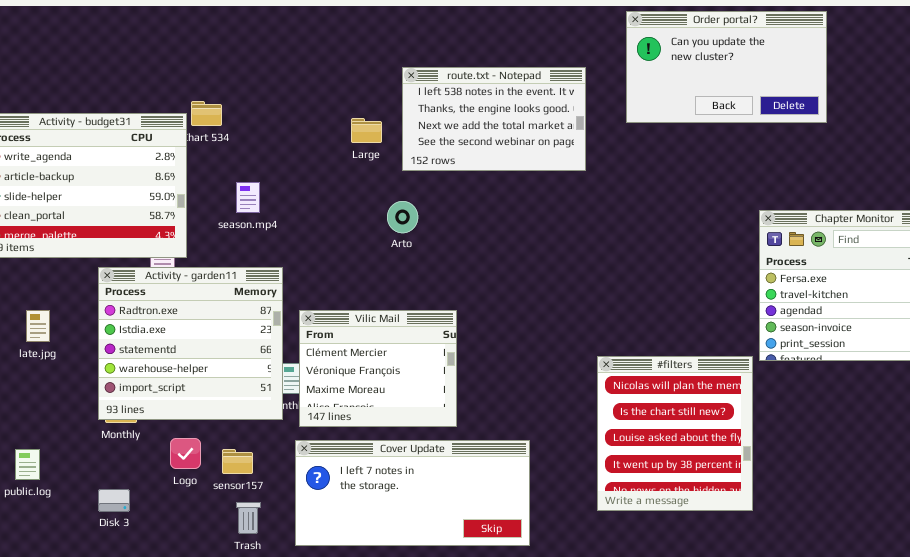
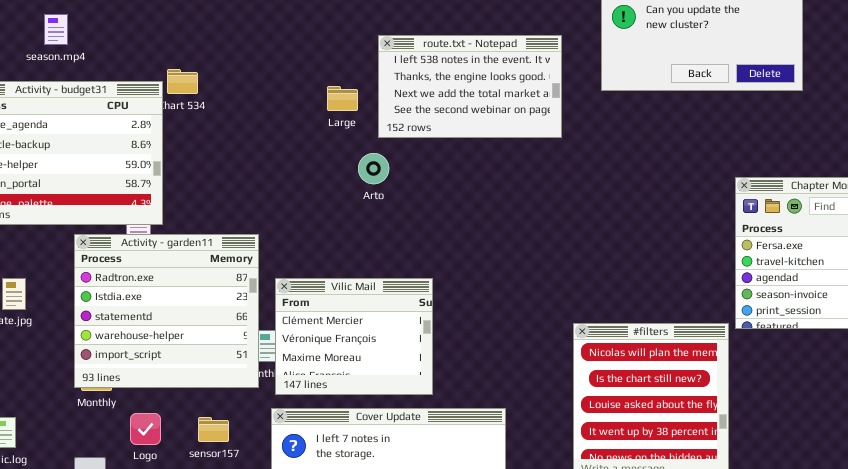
season.mp4: [236,182,260,213] -> [44,14,68,45], moved
Arto: [387,201,418,233] -> [358,153,389,184], moved
Logo: [170,438,201,469] -> [130,413,161,445], moved

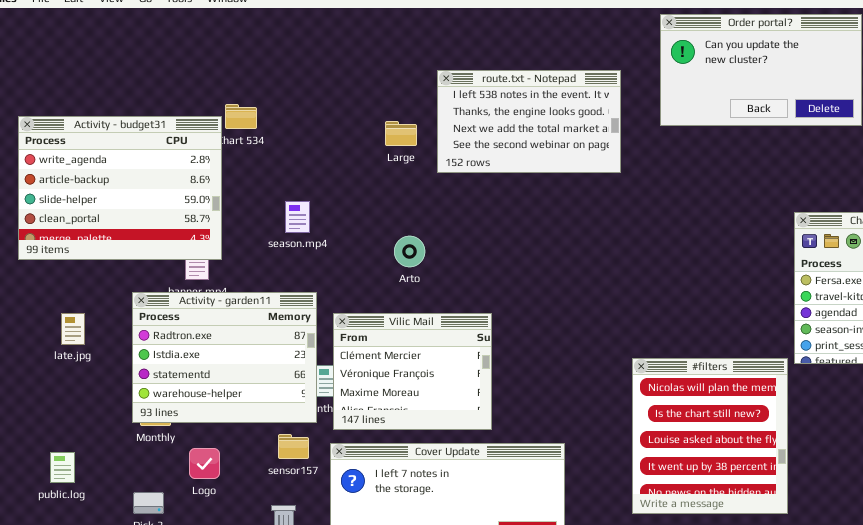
season.mp4: [44,14,68,45] -> [285,201,310,233], moved
Arto: [358,153,389,184] -> [394,236,425,267], moved
Activity - garden11: [74,234,259,388] -> [132,292,317,423], resized
sensor157: [198,417,229,442] -> [278,434,309,459], moved

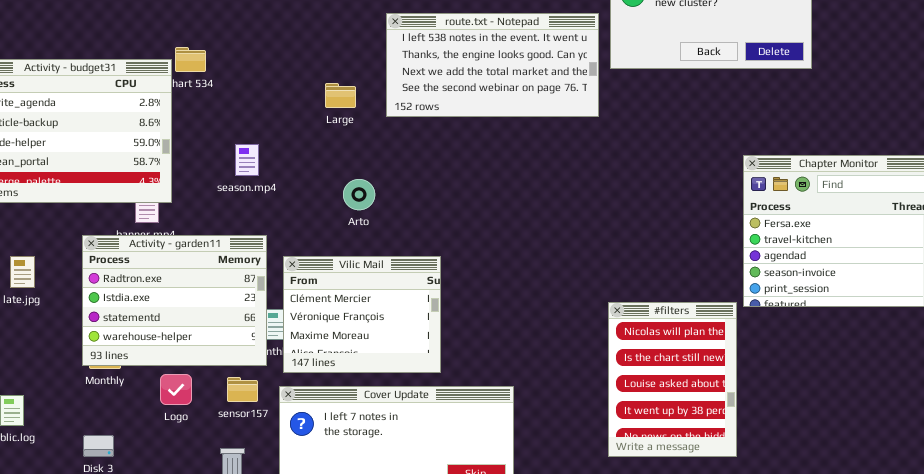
route.txt - Notepad: [437,70,621,173] -> [386,13,599,117], resized
Large: [385,121,417,146] -> [325,83,356,108], moved
#filters: [632,358,788,514] -> [608,302,737,457], resized
Logo: [189,448,220,479] -> [160,374,192,405], moved

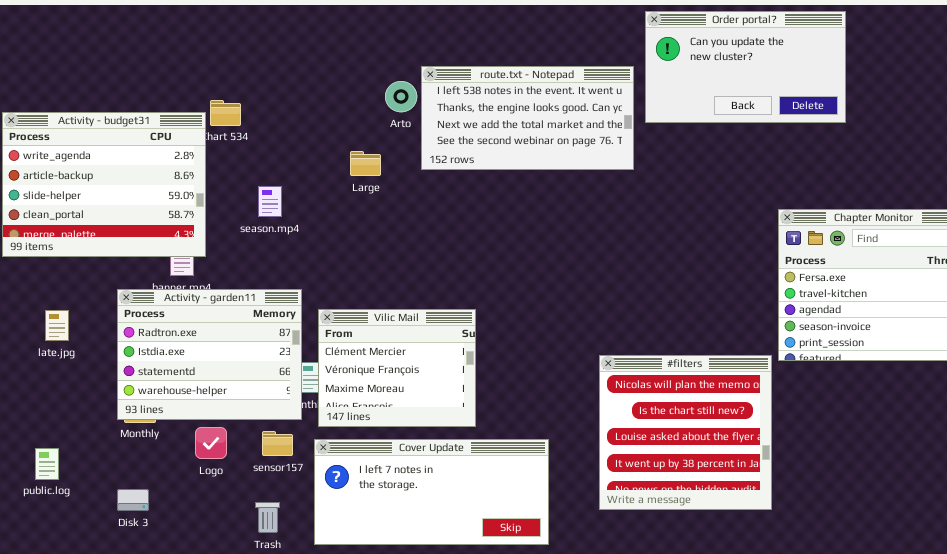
Large: [325,83,356,108] -> [350,151,381,176], moved
season.mp4: [235,144,259,176] -> [258,186,282,217], moved
Arto: [343,179,375,210] -> [385,81,417,112], moved
#filters: [608,302,737,457] -> [599,355,772,510], resized

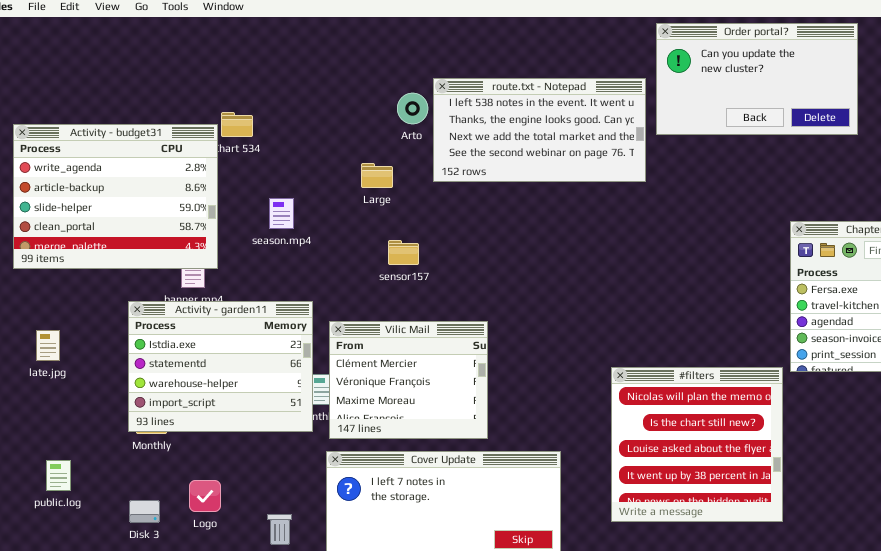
Activity - garden11: [117,289,302,420] -> [128,301,313,432], scrolled down 1 row
late.jpg: [45,310,69,341] -> [36,330,60,361], moved
Logo: [195,427,227,459] -> [189,480,221,512], moved
sensor157: [262,431,293,456] -> [388,240,419,265], moved

